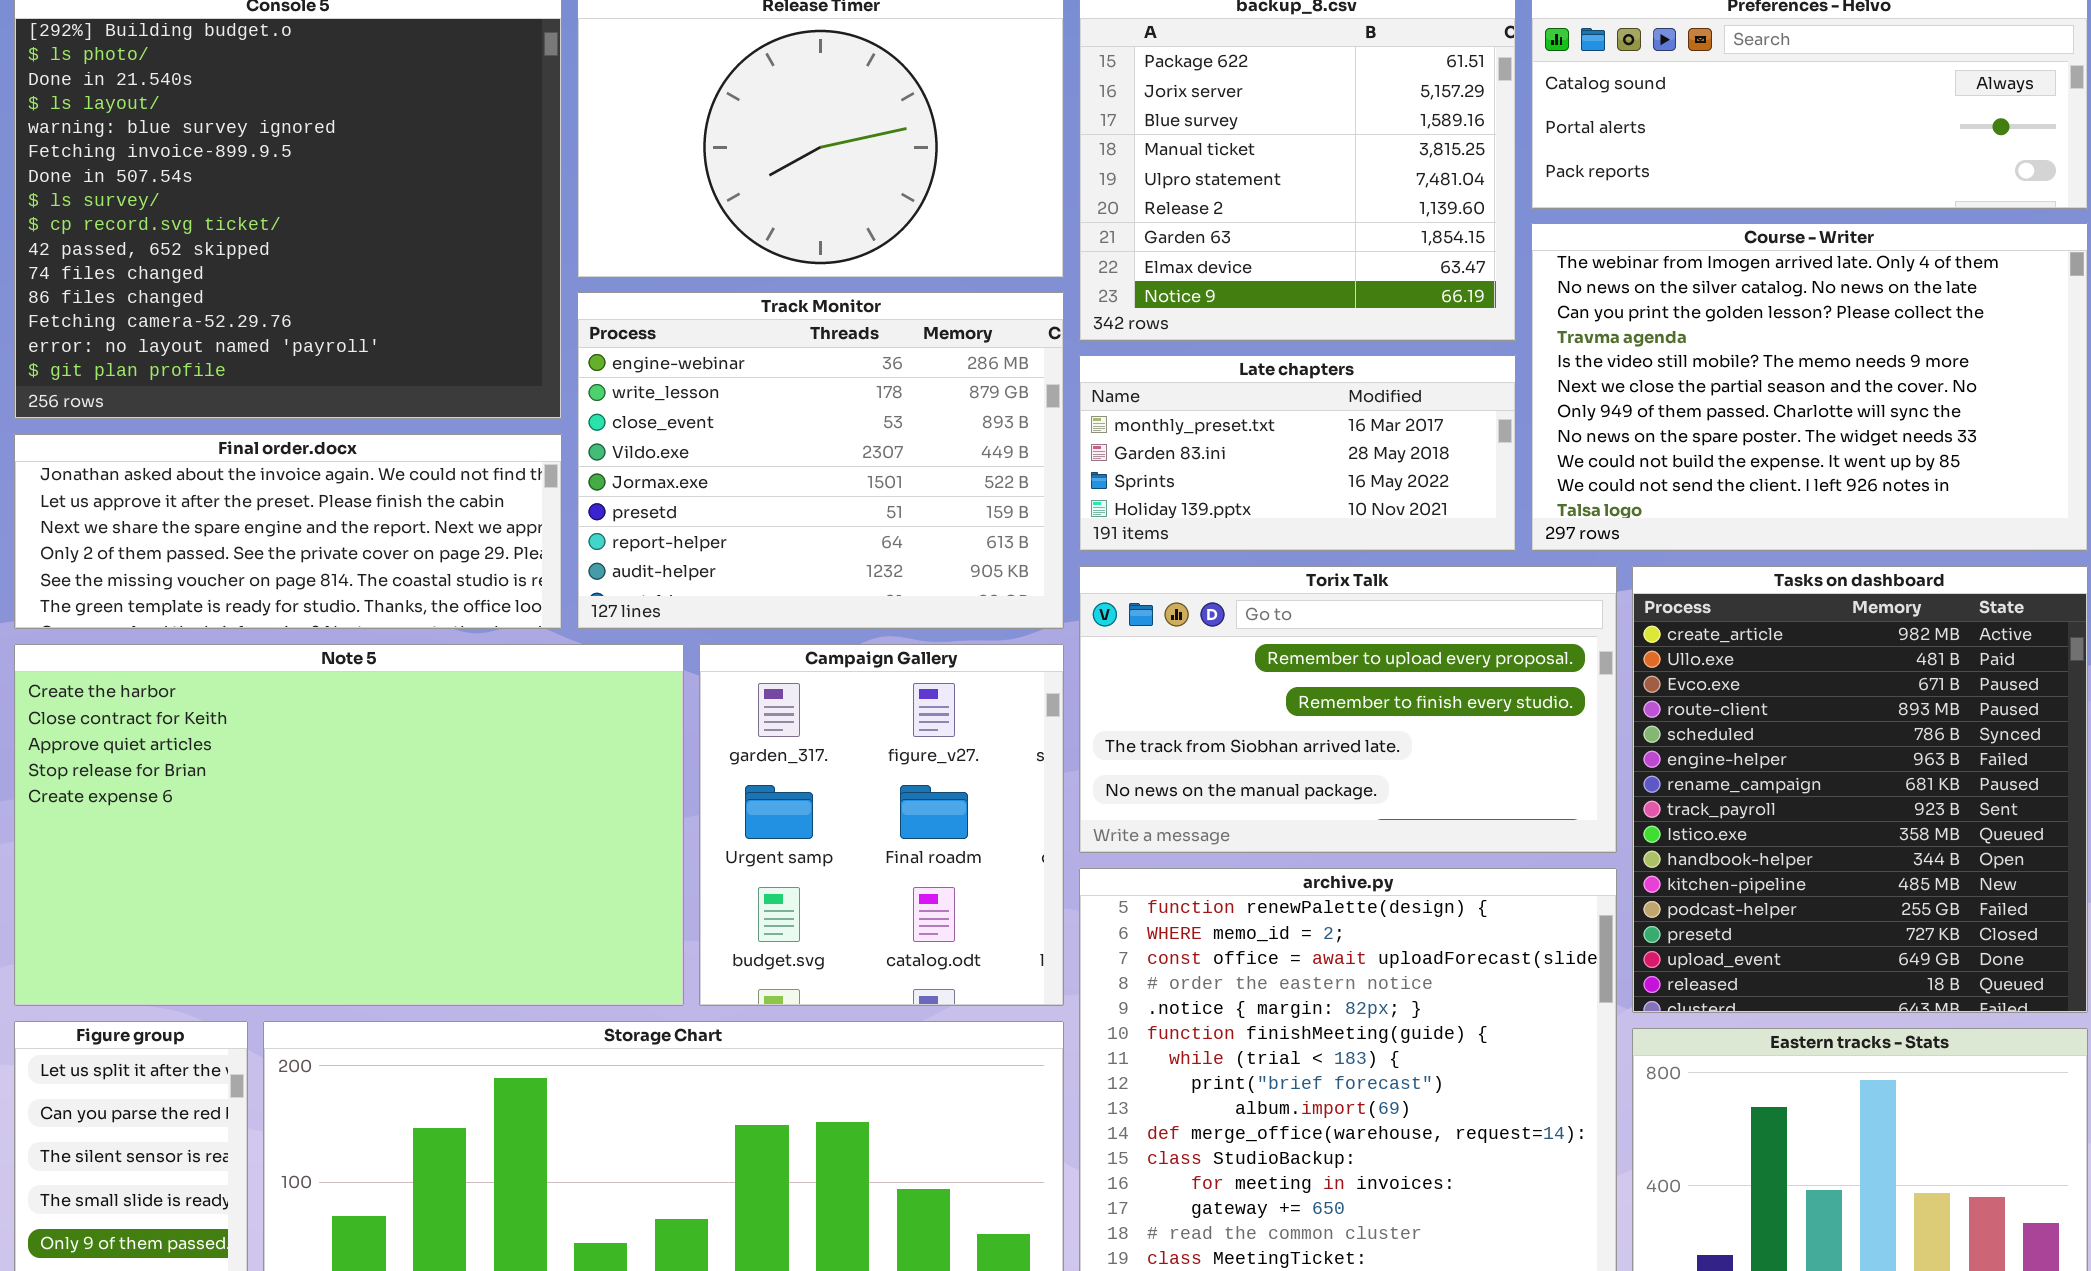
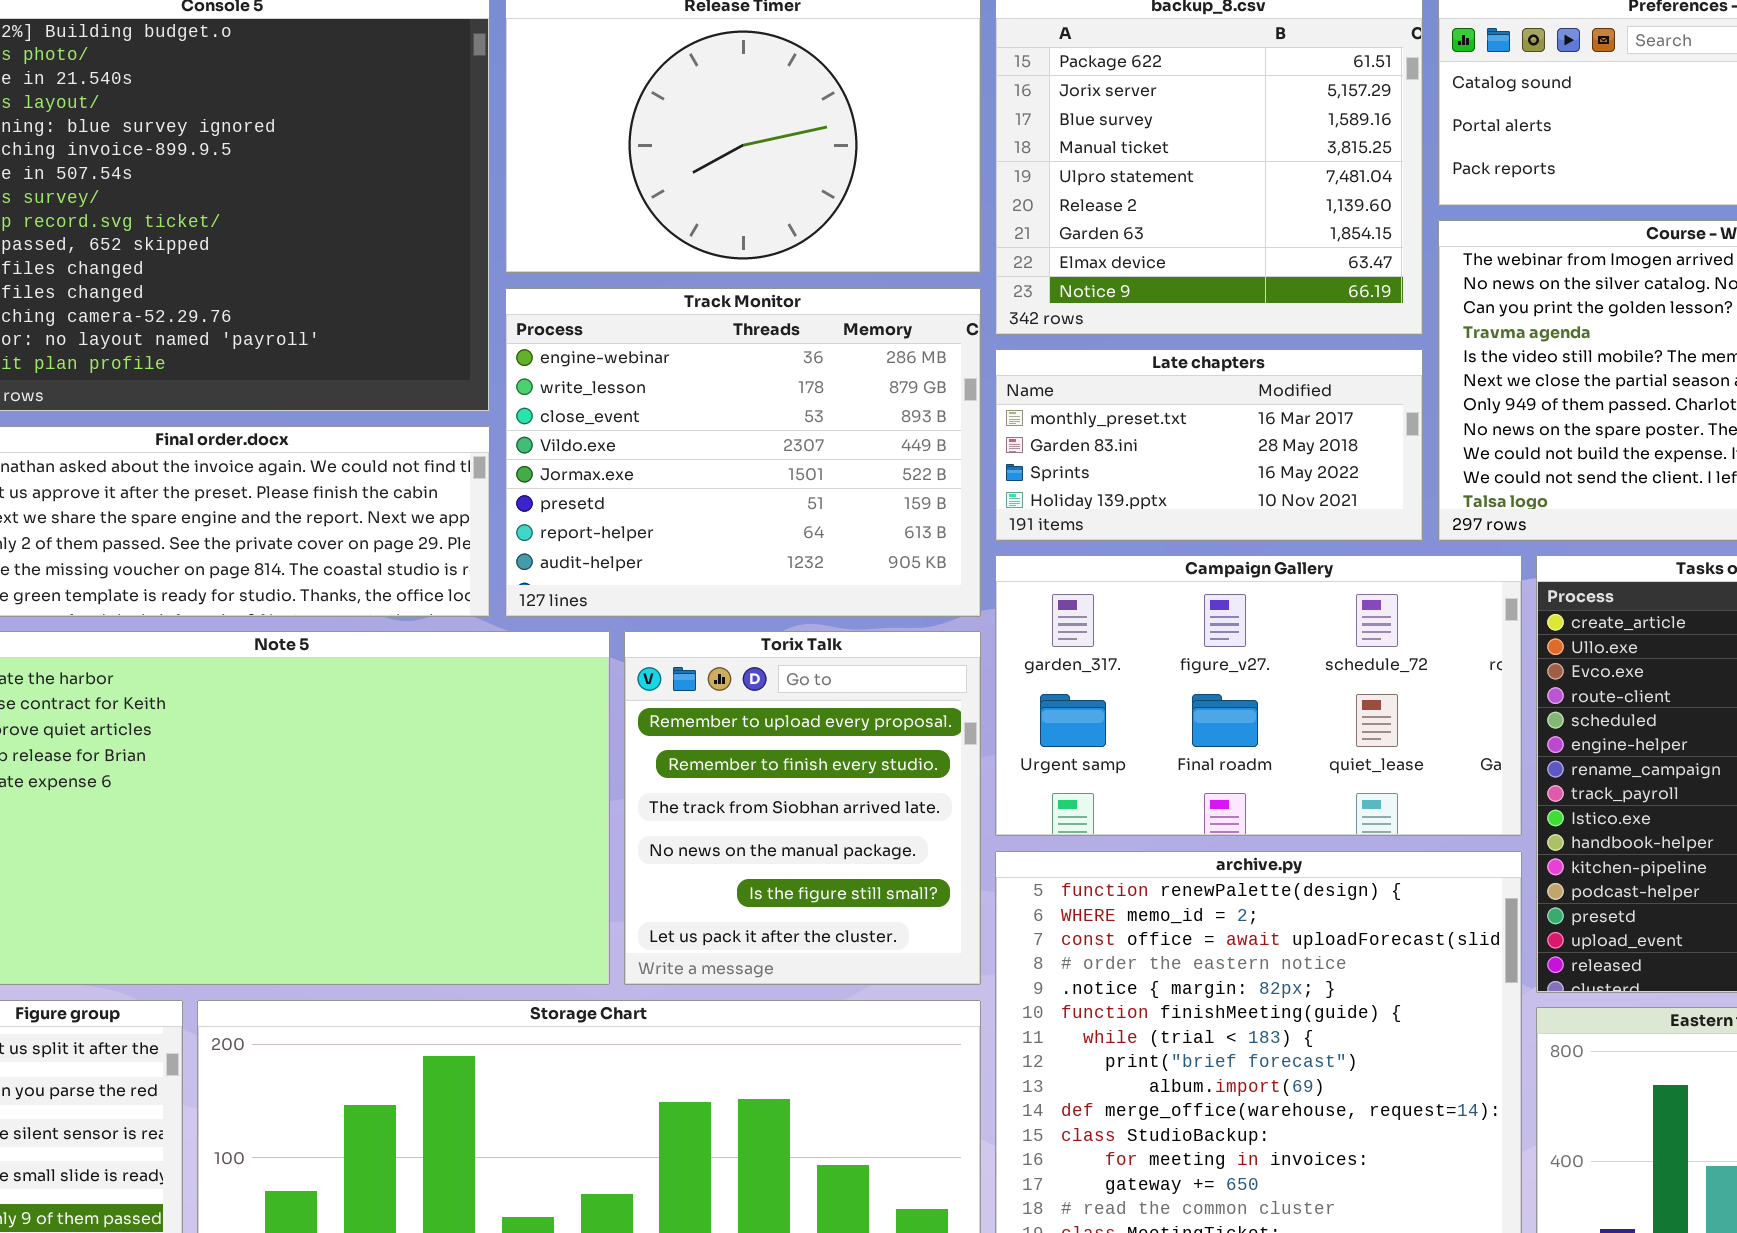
Torix Talk: [1079,566,1617,853] -> [624,631,981,985], moved, resized
Campaign Gallery: [699,644,1064,1006] -> [995,555,1522,836], moved, resized

